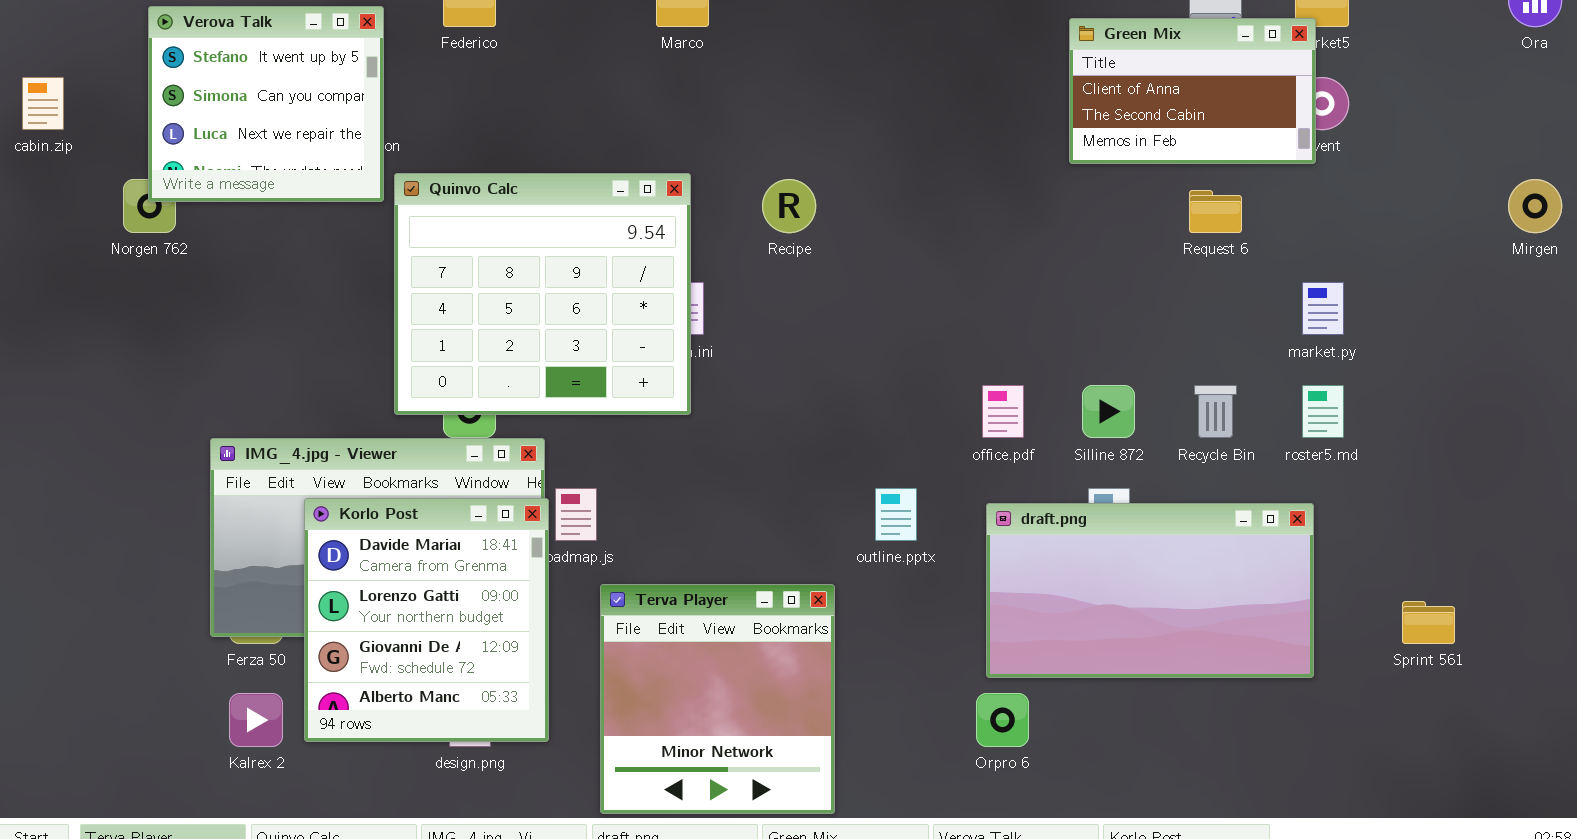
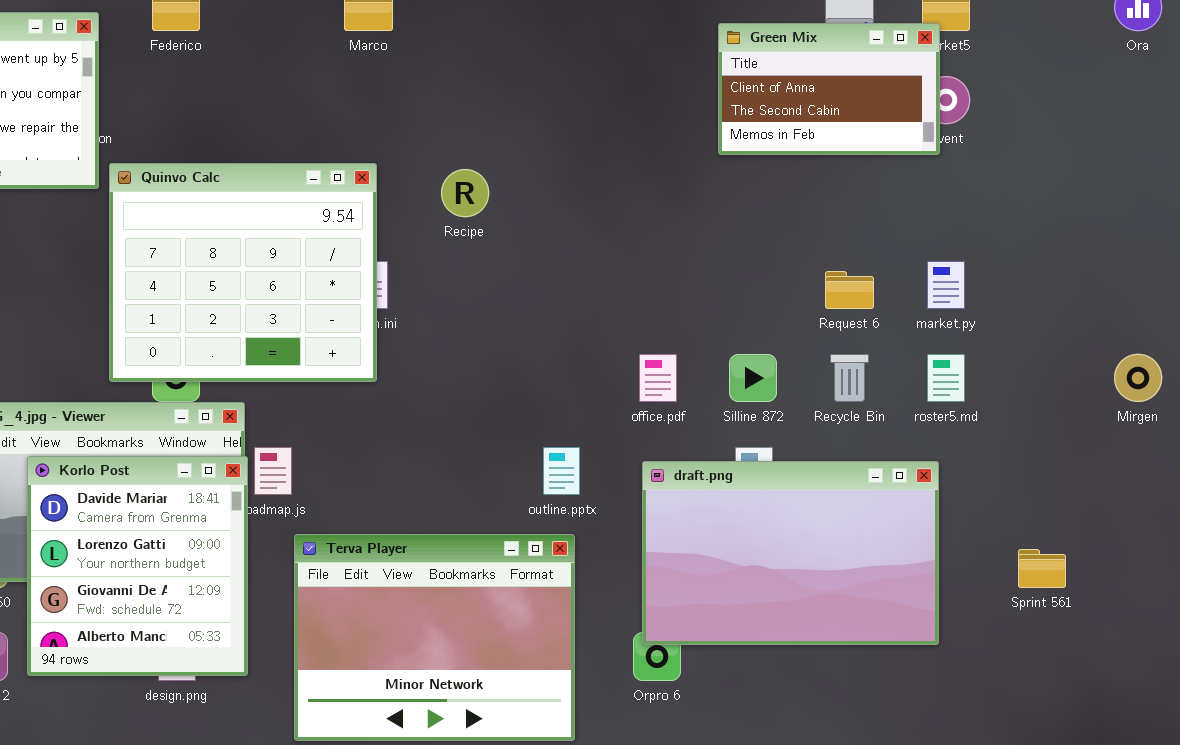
Mirgen: [1508,179,1562,233] -> [1114,354,1162,402], moved
Request 6: [1189,190,1242,233] -> [825,271,874,309], moved
draft.png: [986,503,1314,678] -> [642,461,939,645], resized
Terva Player: [600,584,835,814] -> [294,534,575,741], resized

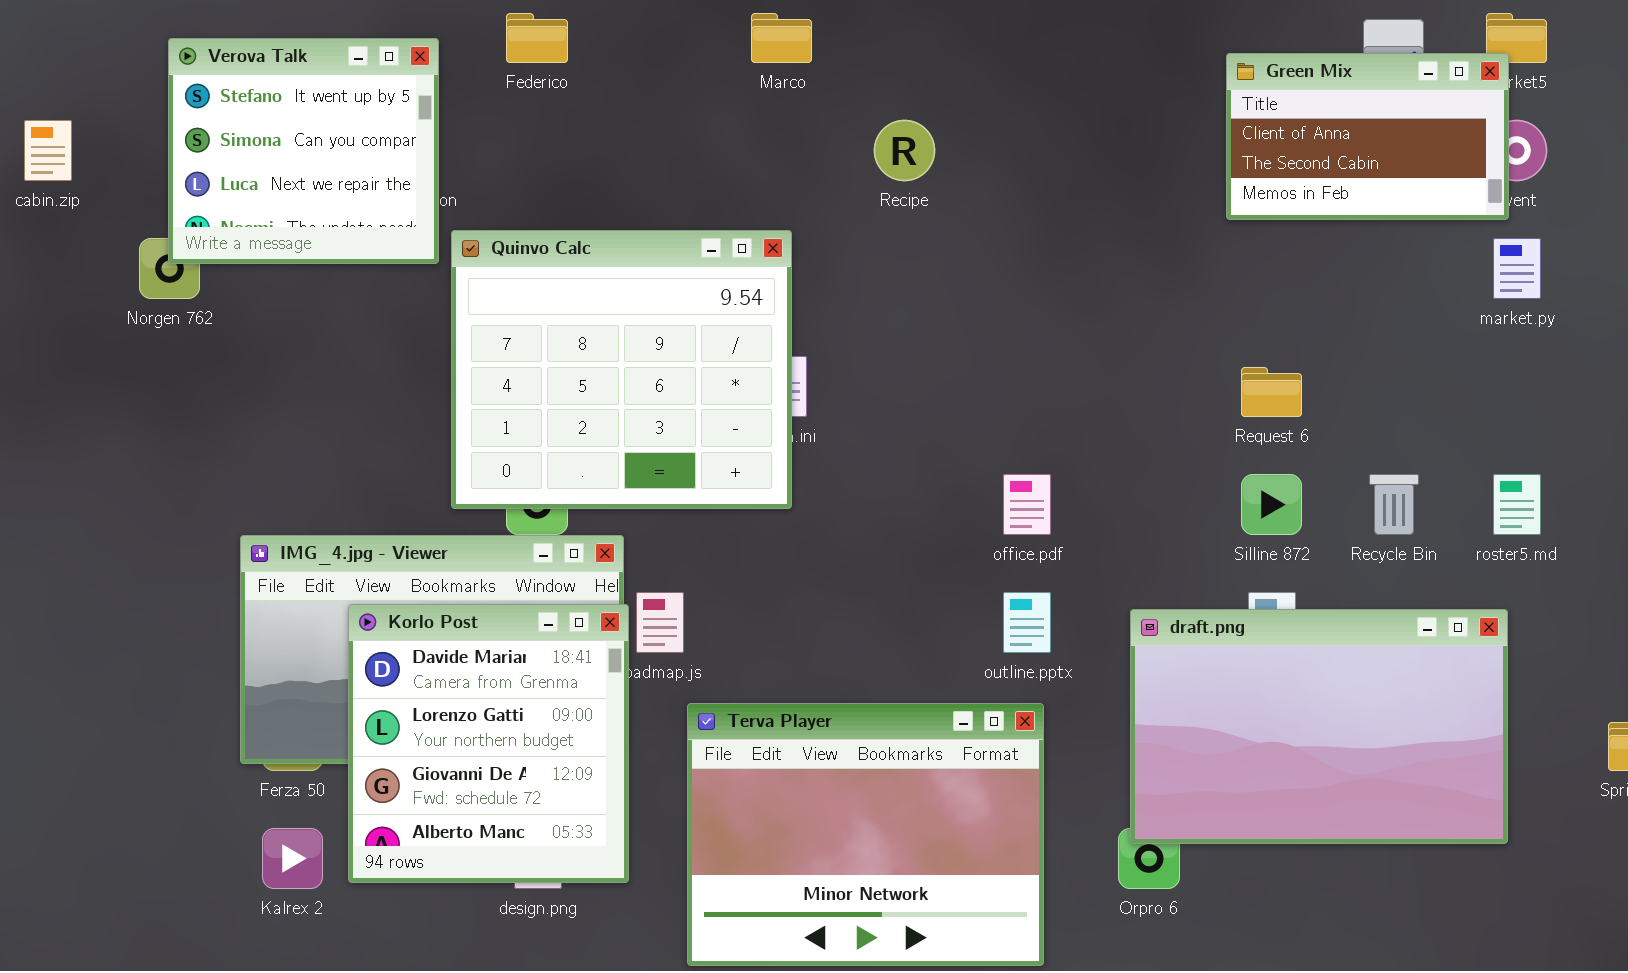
Recipe: [441,169,489,217] -> [874,120,935,181], moved
market.py: [927,261,965,309] -> [1493,238,1541,299], moved
Request 6: [825,271,874,309] -> [1241,367,1302,417], moved
office.pdf: [639,354,677,402] -> [1003,474,1051,535], moved

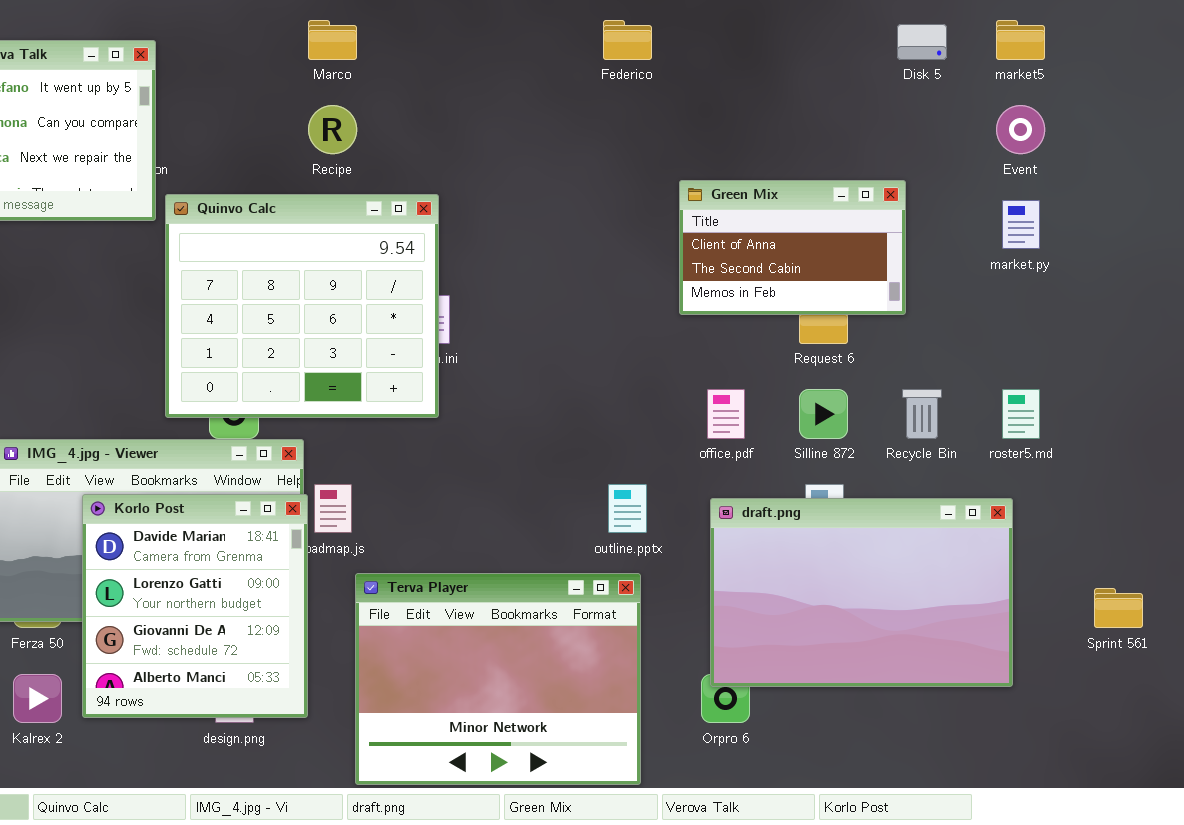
Federico: [506,13,568,63] -> [603,20,652,60], moved
Marco: [751,13,812,63] -> [308,20,357,60], moved
Green Mix: [1226,53,1509,220] -> [679,180,906,315], moved
Recipe: [874,120,935,181] -> [308,105,357,154], moved
office.pdf: [1003,474,1051,535] -> [707,389,745,439], moved

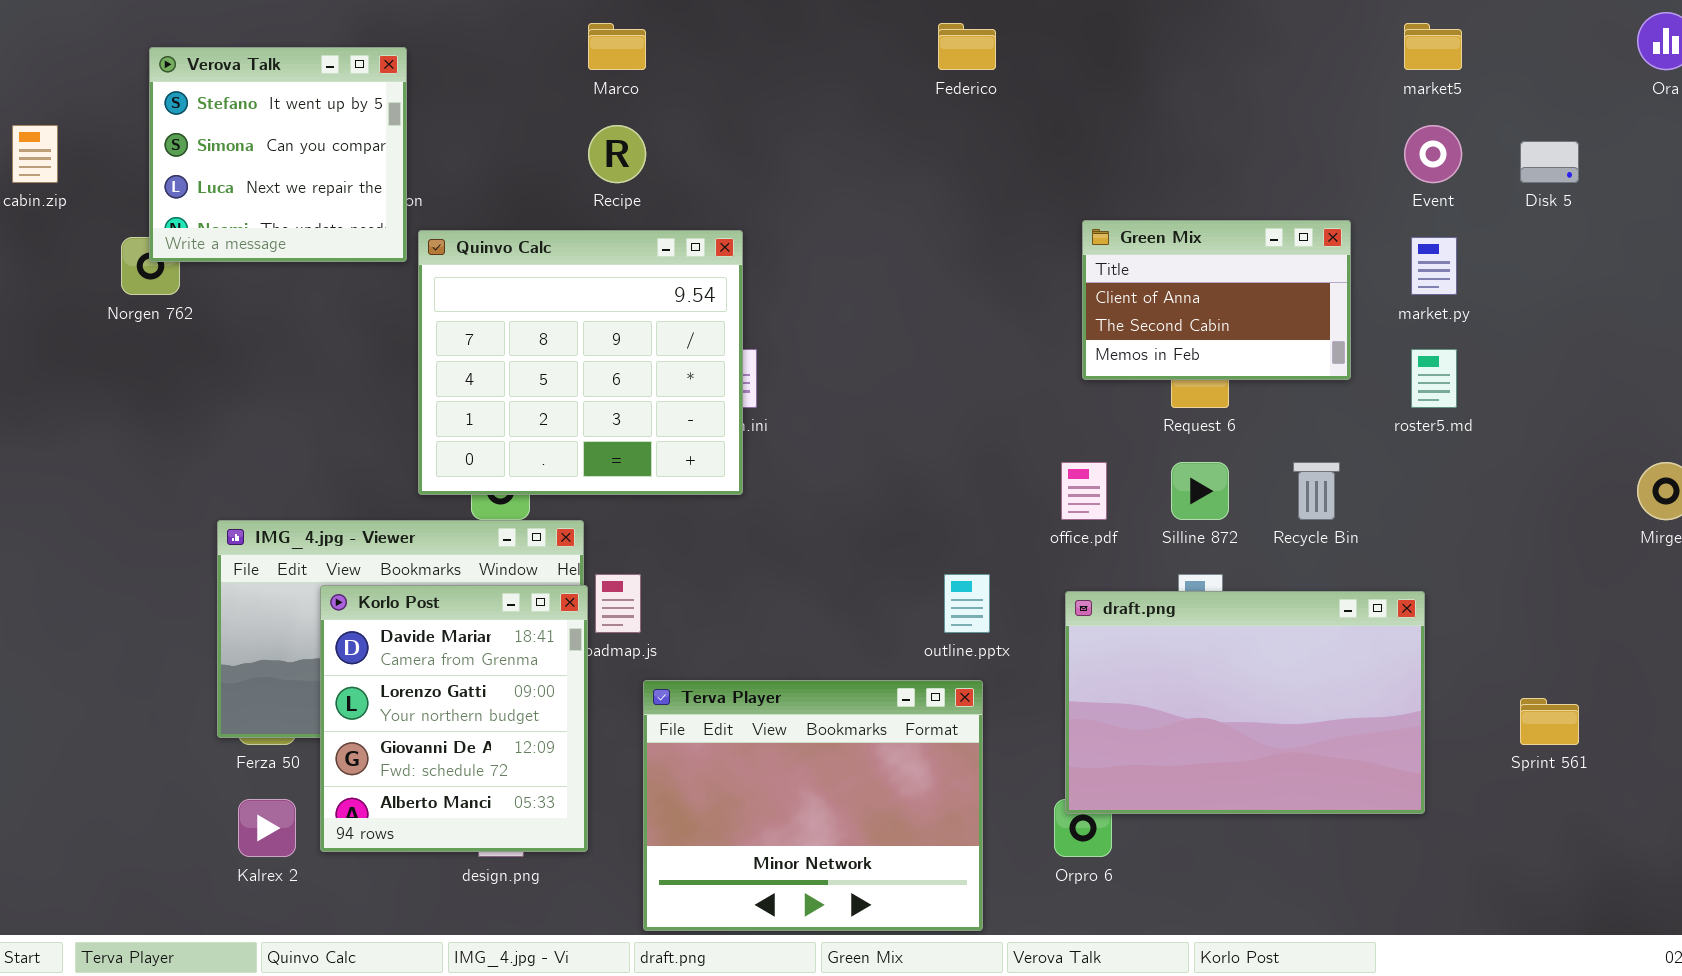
Disk 5: [897,24,947,60] -> [1520,141,1579,183], moved
Green Mix: [679,180,906,315] -> [1082,220,1351,380], moved
roster5.md: [1002,389,1040,439] -> [1411,349,1457,408], moved

